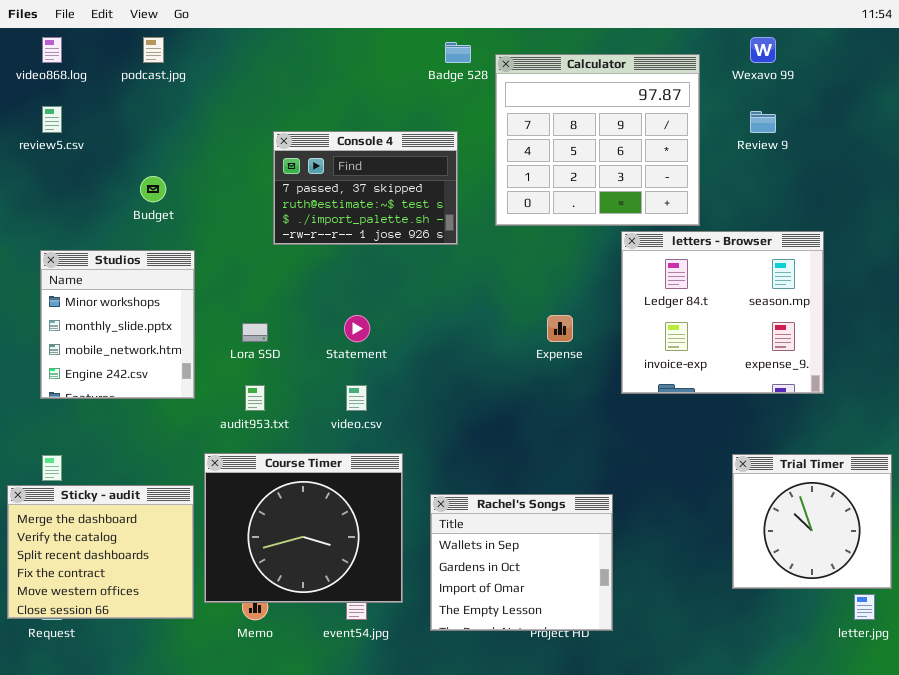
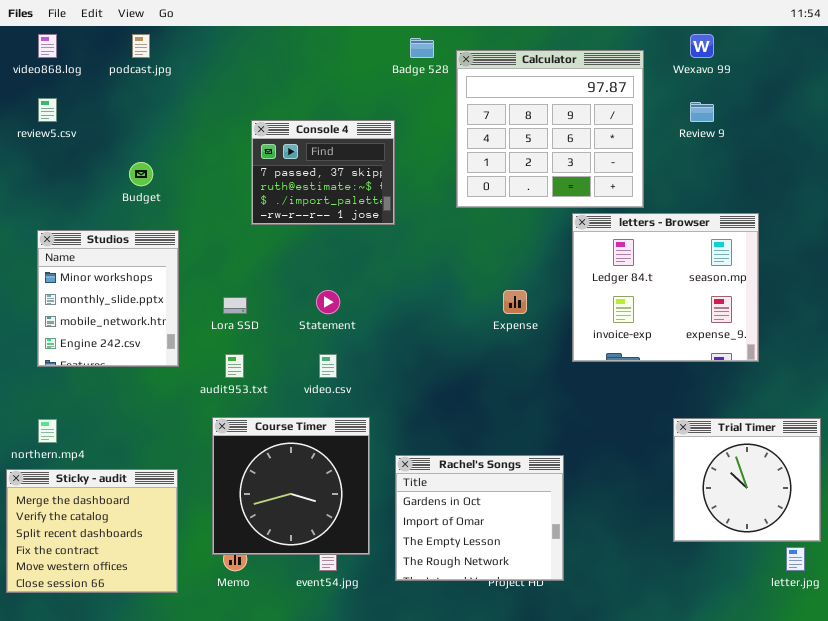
Console 4: [273,131,458,245] -> [251,120,395,225], resized
Course Timer: [204,453,403,603] -> [212,417,370,555], resized
Sticky - audit: [7,485,194,619] -> [6,469,178,593], moved
Rachel's Songs: [430,494,613,631] -> [395,455,564,581], scrolled down 1 row

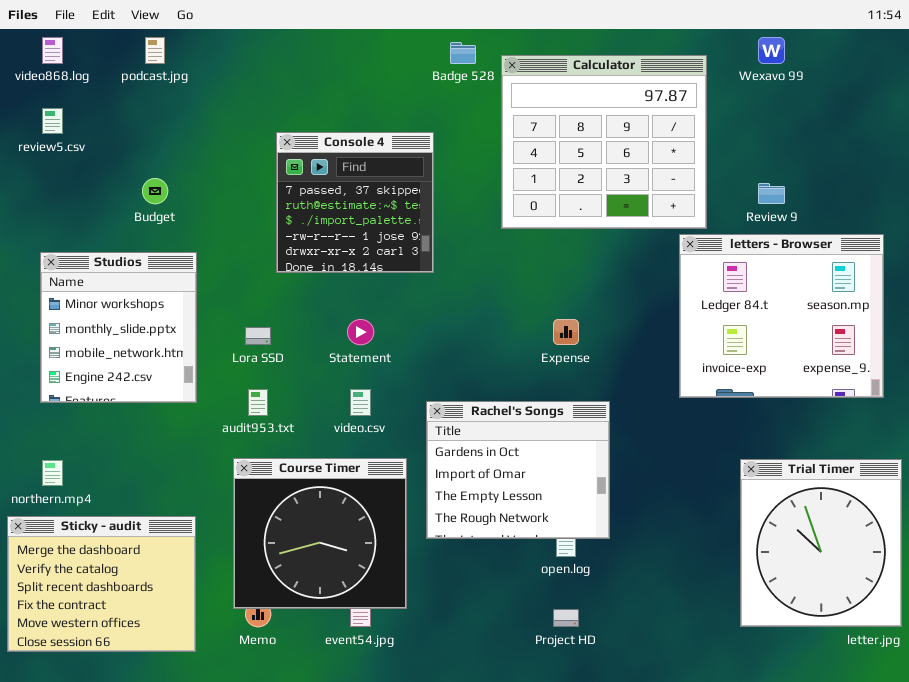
Review 9: [690,102,714,122] -> [758,183,785,204], moved
Console 4: [251,120,395,225] -> [276,132,434,273], resized
letters - Browser: [572,213,759,362] -> [679,234,884,398], moved
Trial Timer: [673,418,821,542] -> [740,459,902,627], resized
Rachel's Songs: [395,455,564,581] -> [426,401,610,539], moved

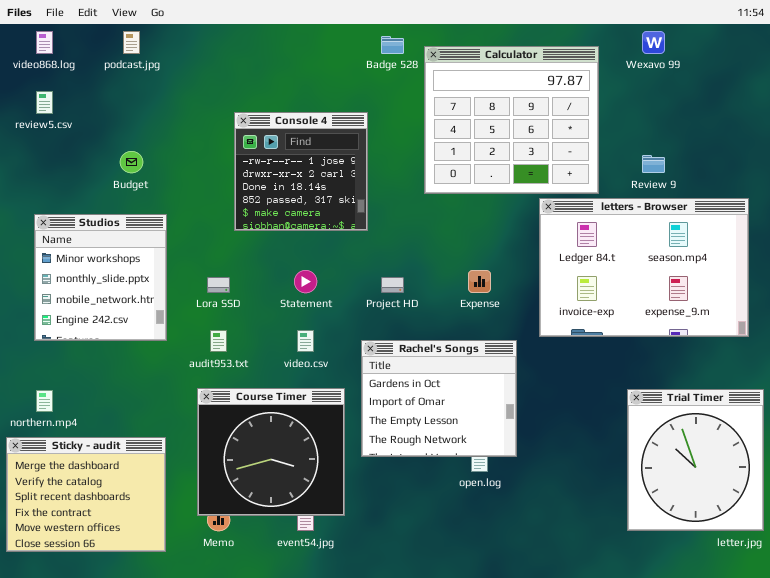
Console 4: [276,132,434,273] -> [234,112,368,231], scrolled down 3 rows
letters - Browser: [679,234,884,398] -> [539,198,749,337], resized
Project HD: [553,609,579,627] -> [381,277,404,293], moved

